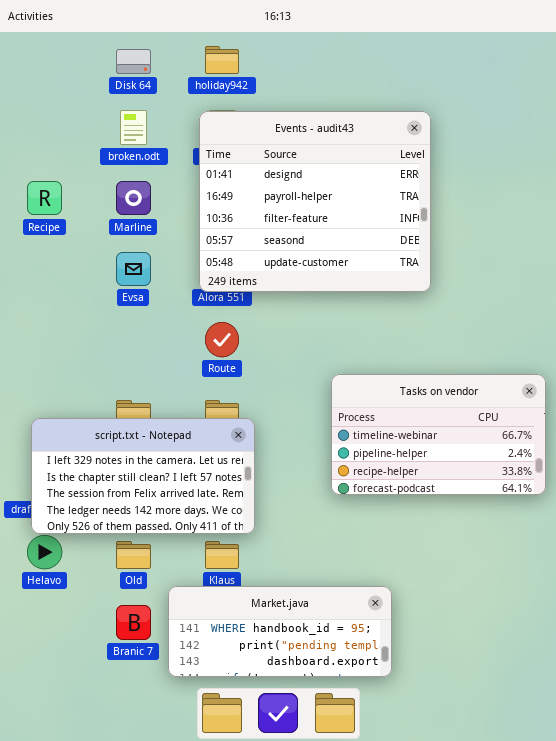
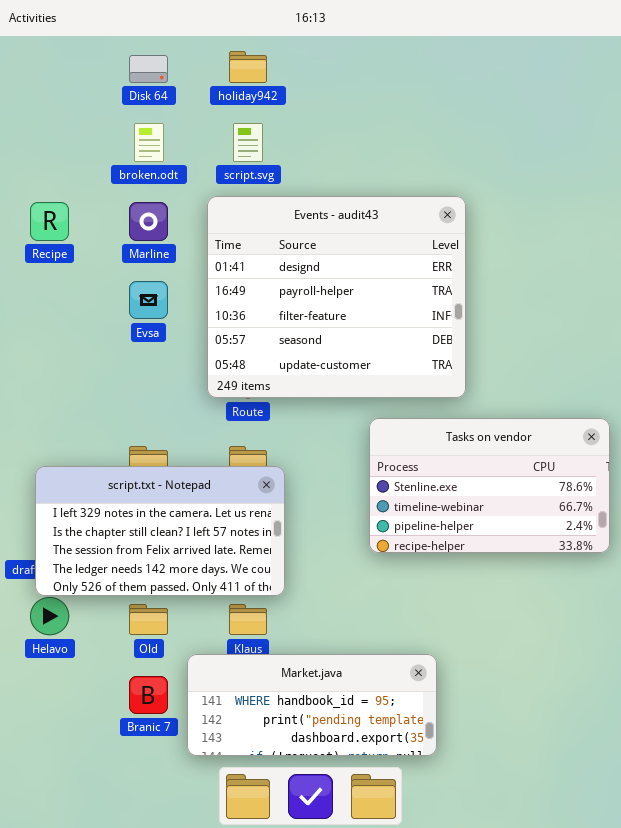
Events - audit43: [199,111,431,292] -> [207,196,466,398], moved
Tasks on vendor: [331,374,546,495] -> [369,418,610,553], scrolled up 1 row

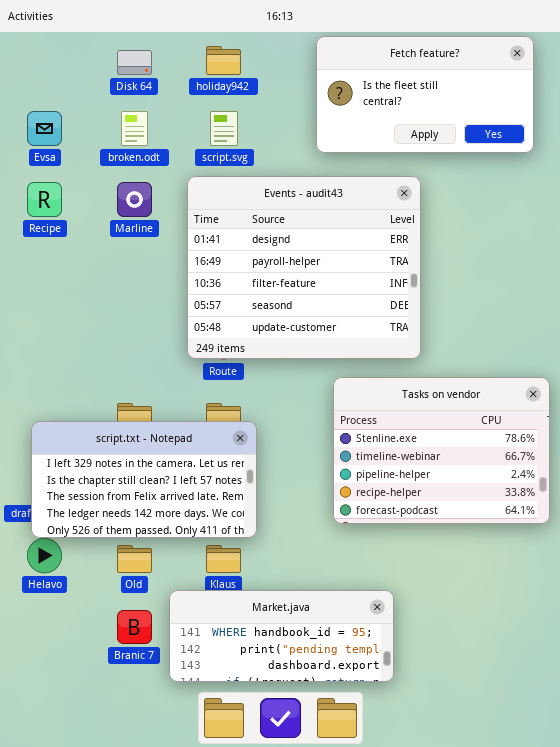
Fetch feature?: none -> [316,36,534,153], opened
Evsa: [129,281,168,319] -> [27,111,62,146], moved
Tasks on vendor: [369,418,610,553] -> [333,377,550,524], resized

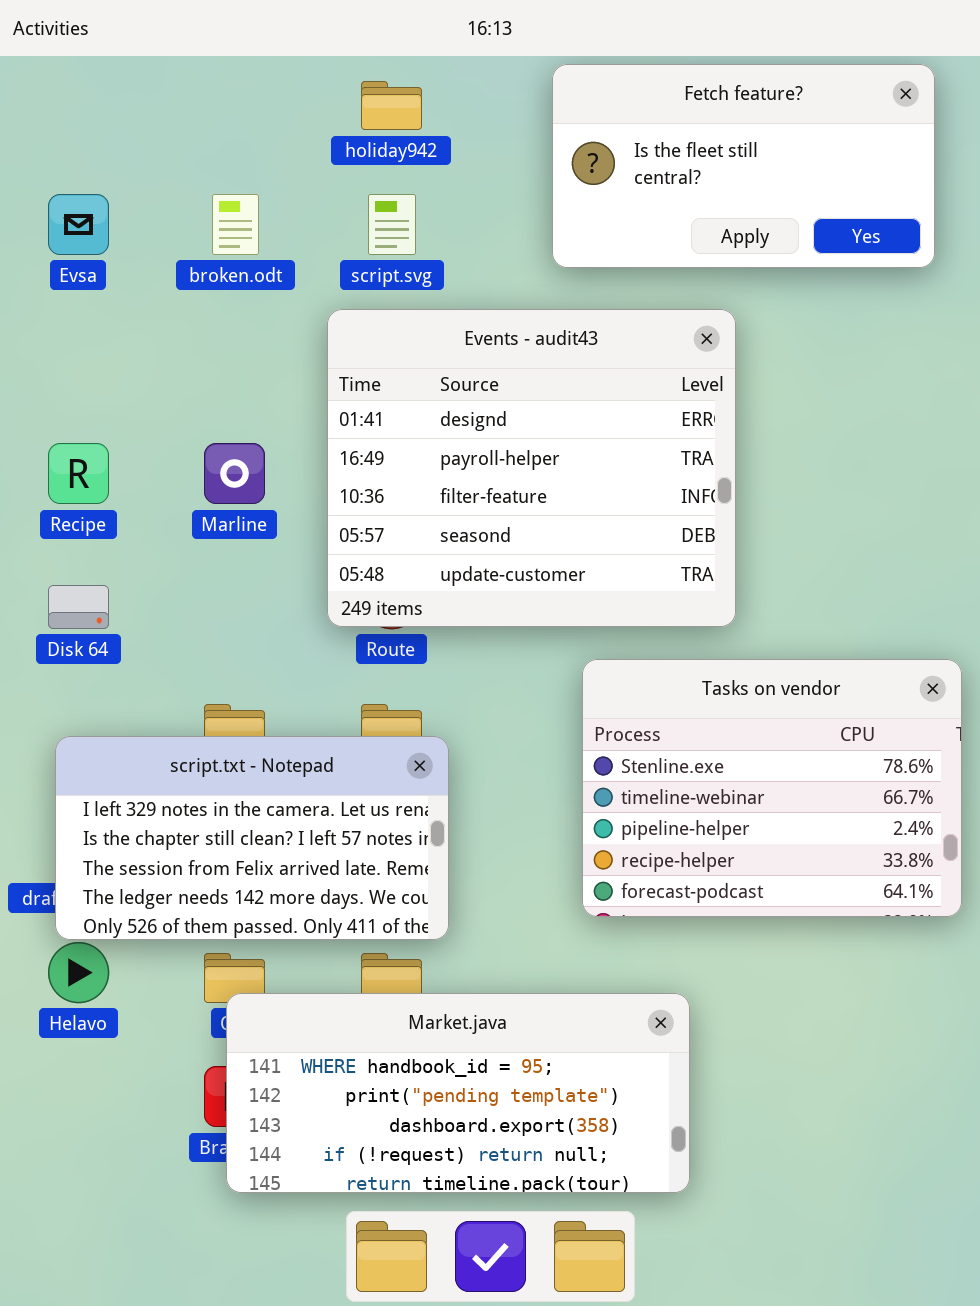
Disk 64: [117,50,152,75] -> [48,585,109,629], moved
Recipe: [27,182,62,217] -> [48,443,109,504], moved
Marline: [117,182,152,217] -> [204,443,265,504], moved
Market.java: [169,590,394,682] -> [226,993,690,1193], resized

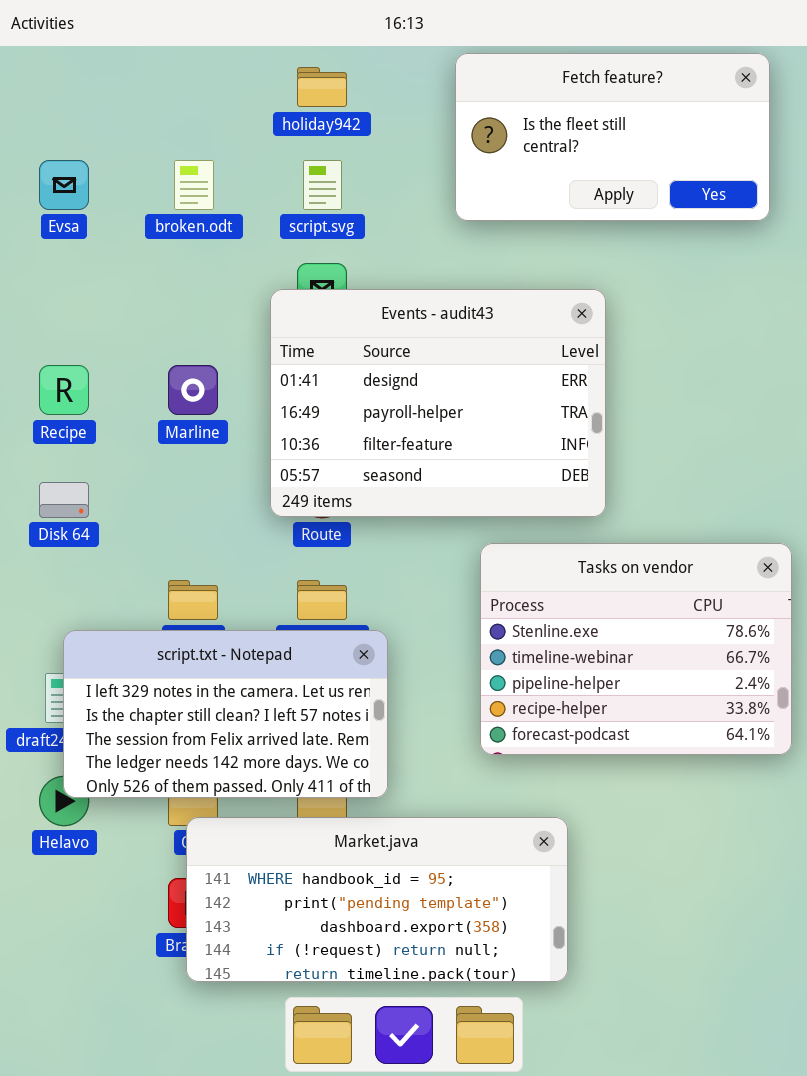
Events - audit43: [327,309,736,627] -> [270,289,606,517], resized
script.txt - Notepad: [55,736,449,940] -> [63,630,388,798], moved

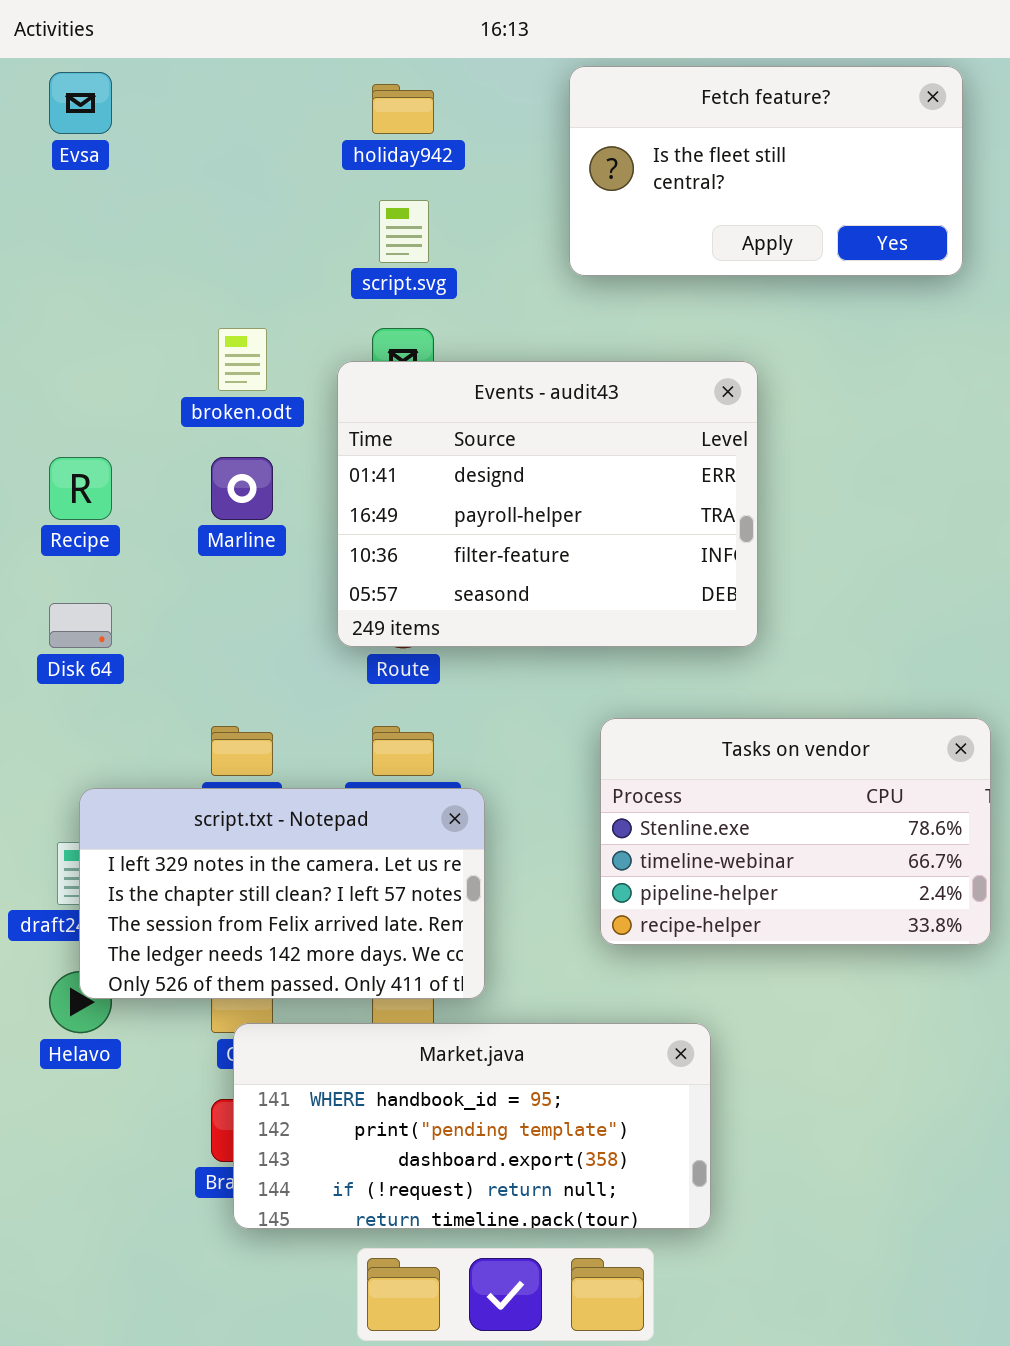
Evsa: [39,160,89,210] -> [49,72,112,134], moved
broken.odt: [174,160,214,210] -> [218,328,267,391], moved
Tasks on vendor: [480,543,792,755] -> [600,718,991,945], resized

